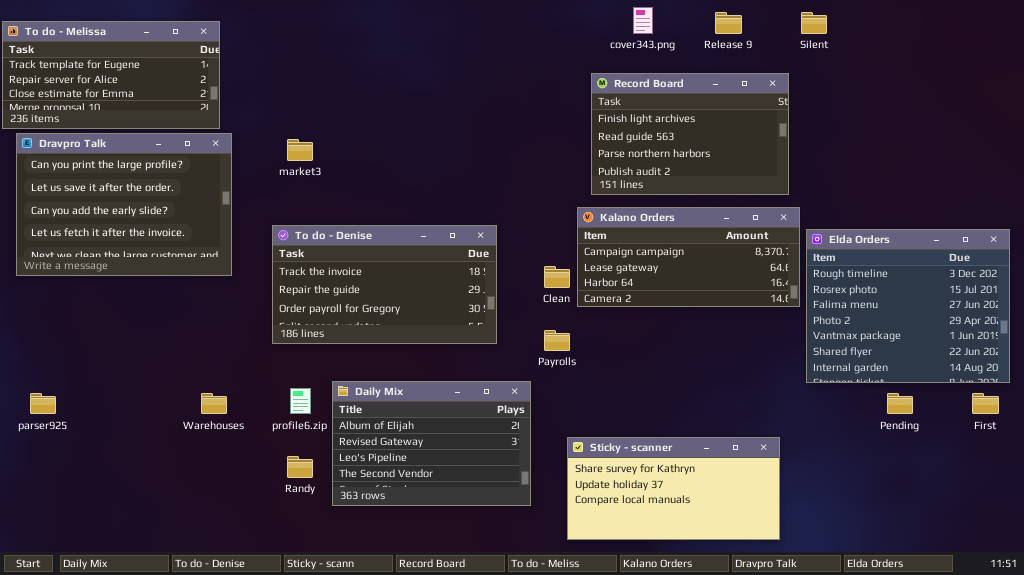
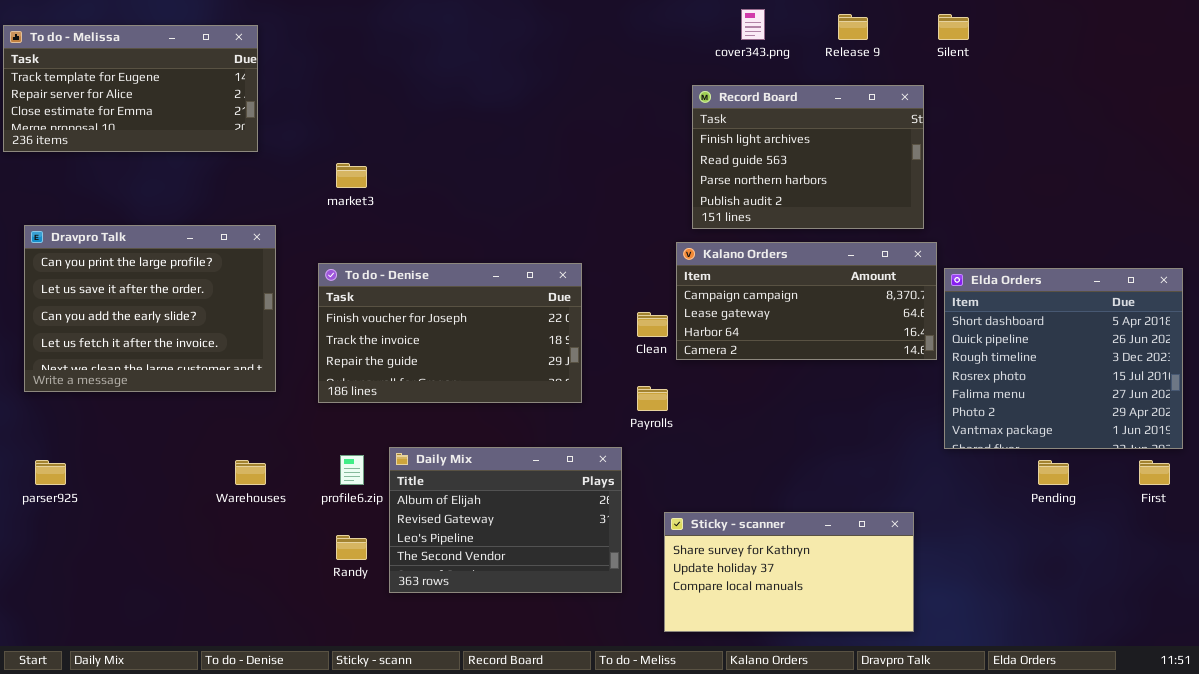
Dravpro Talk: [16,133,232,276] -> [24,225,276,392], moved
To do - Denise: [272,225,497,344] -> [318,263,582,403], scrolled up 1 row
Elda Orders: [806,229,1010,383] -> [944,268,1183,449], scrolled up 2 rows

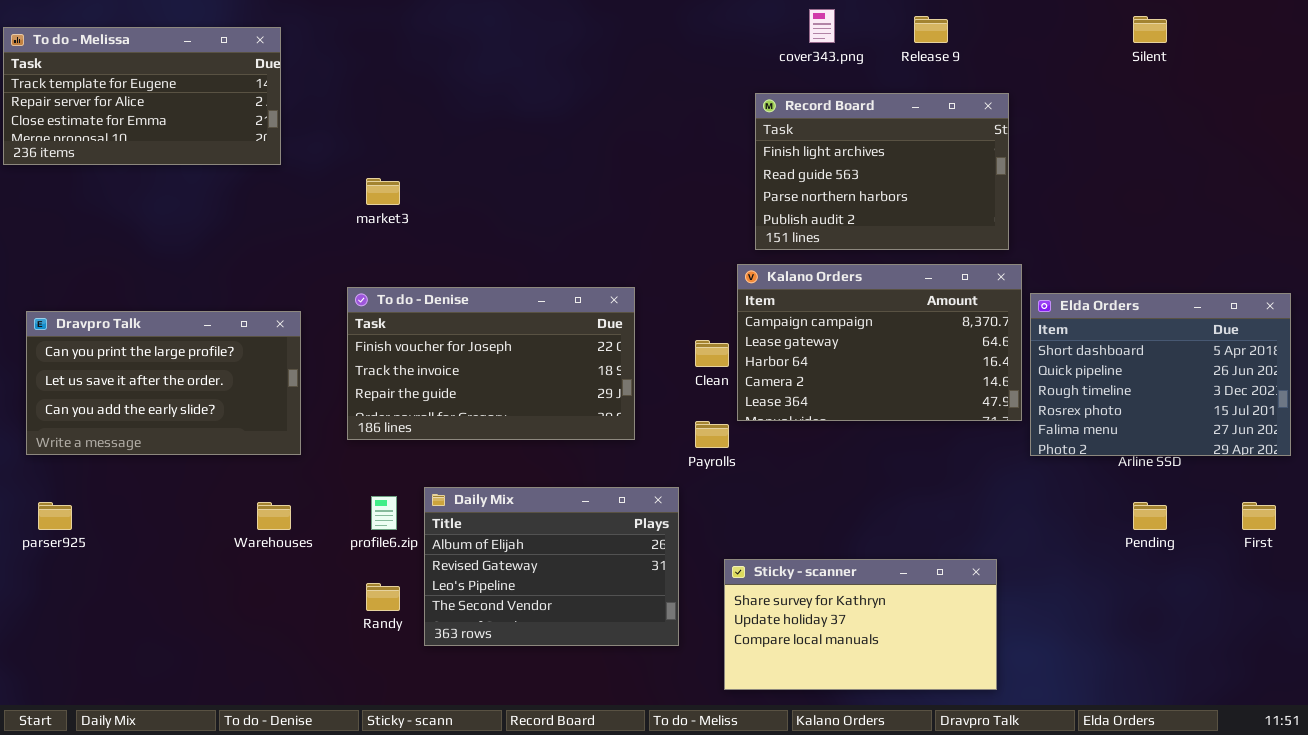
Silent: [938,14,969,40] -> [1133,16,1167,43], moved
Dravpro Talk: [24,225,276,392] -> [26,311,301,455], moved, resized
Kalano Orders: [676,242,937,360] -> [737,264,1022,421], resized
Elda Orders: [944,268,1183,449] -> [1030,293,1291,456], resized

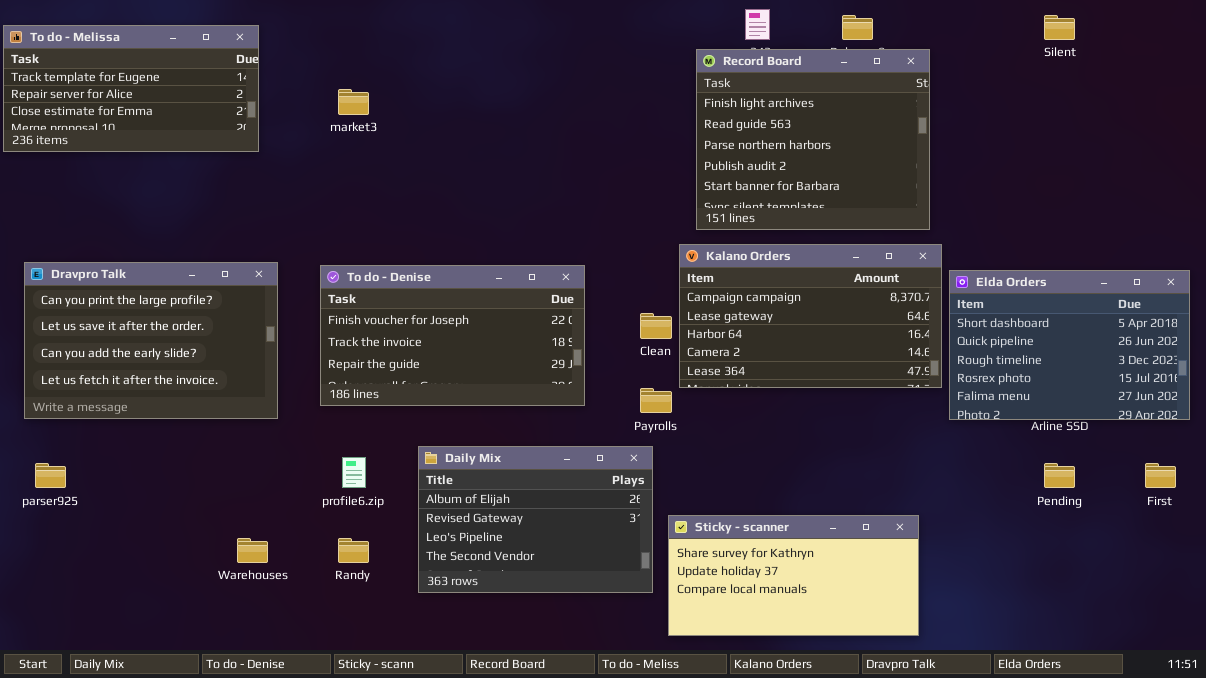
Record Board: [755,93,1009,250] -> [696,49,930,230], resized
market3: [366,178,400,205] -> [338,89,369,115], moved
Dravpro Talk: [26,311,301,455] -> [24,262,278,419], resized
Daily Mix: [424,487,679,646] -> [418,446,653,593], moved
Warehouses: [257,502,291,530] -> [237,538,268,563], moved

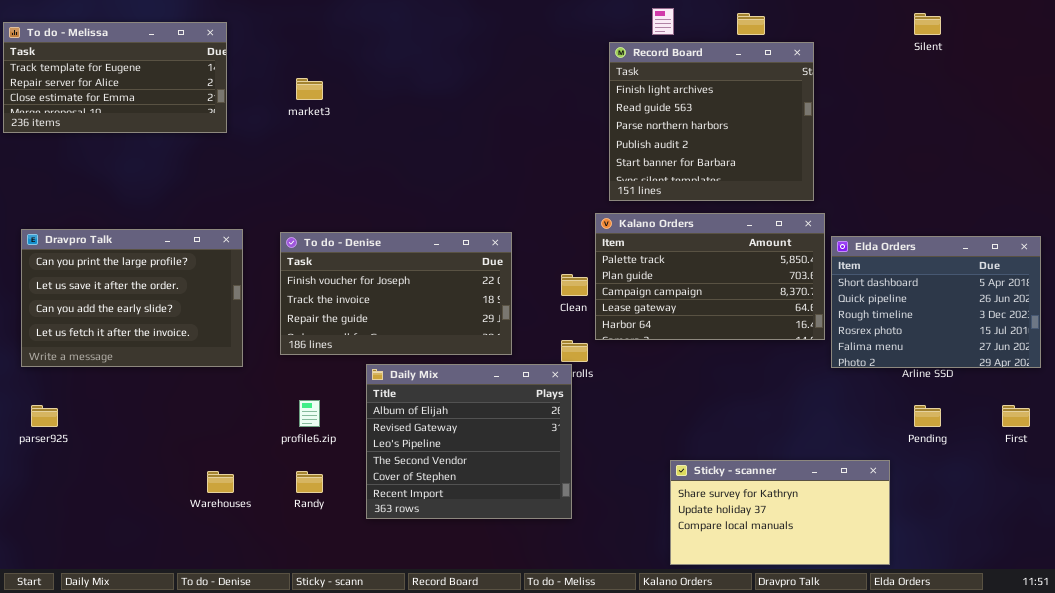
Kalano Orders: [679,244,942,388] -> [595,213,825,340], scrolled up 2 rows
Daily Mix: [418,446,653,593] -> [366,364,572,519], resized
Sticky - scanner: [668,515,919,636] -> [670,460,890,565], moved

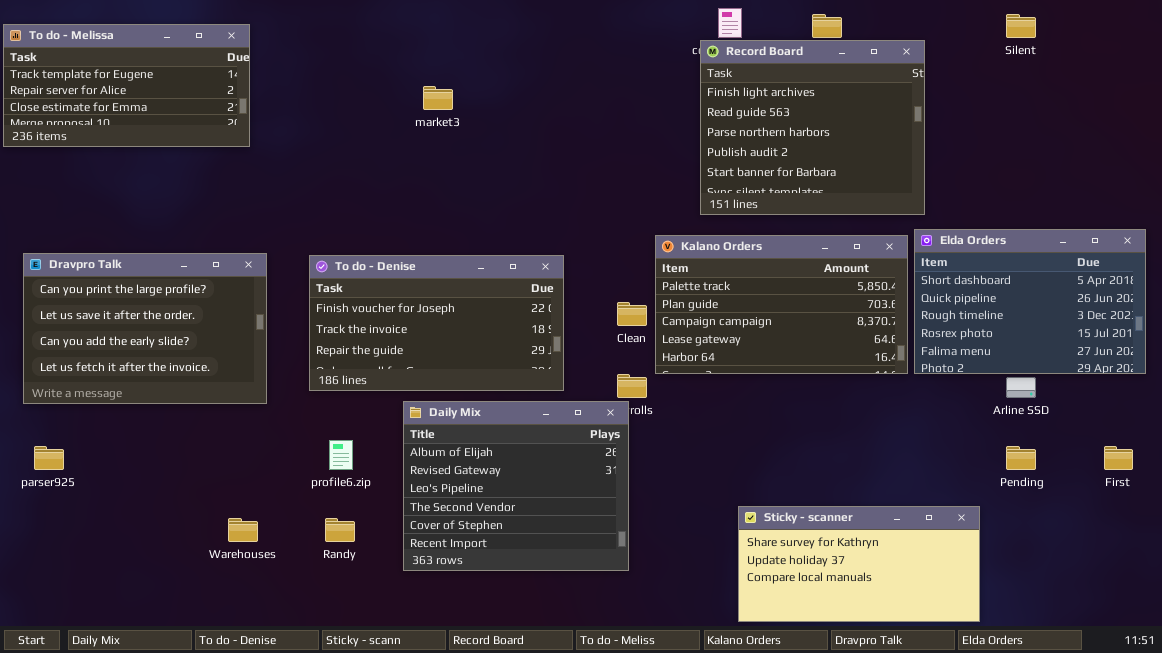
Record Board: [609,42,814,201] -> [700,40,925,215], moved
market3: [296,78,323,100] -> [423,86,453,110], moved
Elda Orders: [831,236,1041,368] -> [914,229,1146,374], moved

